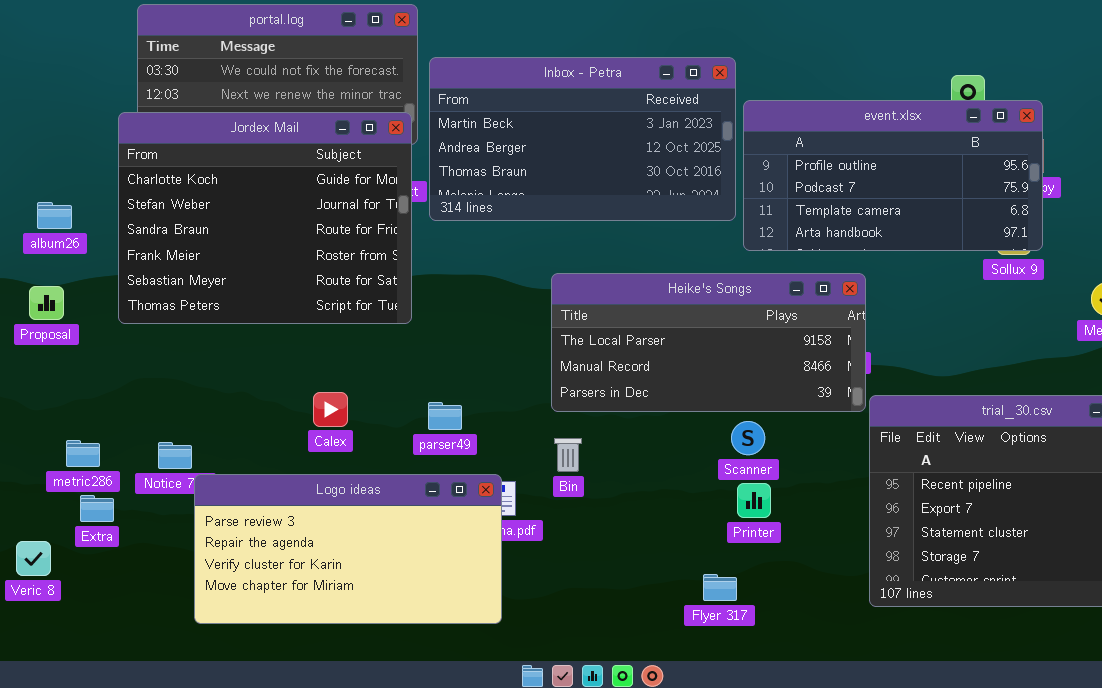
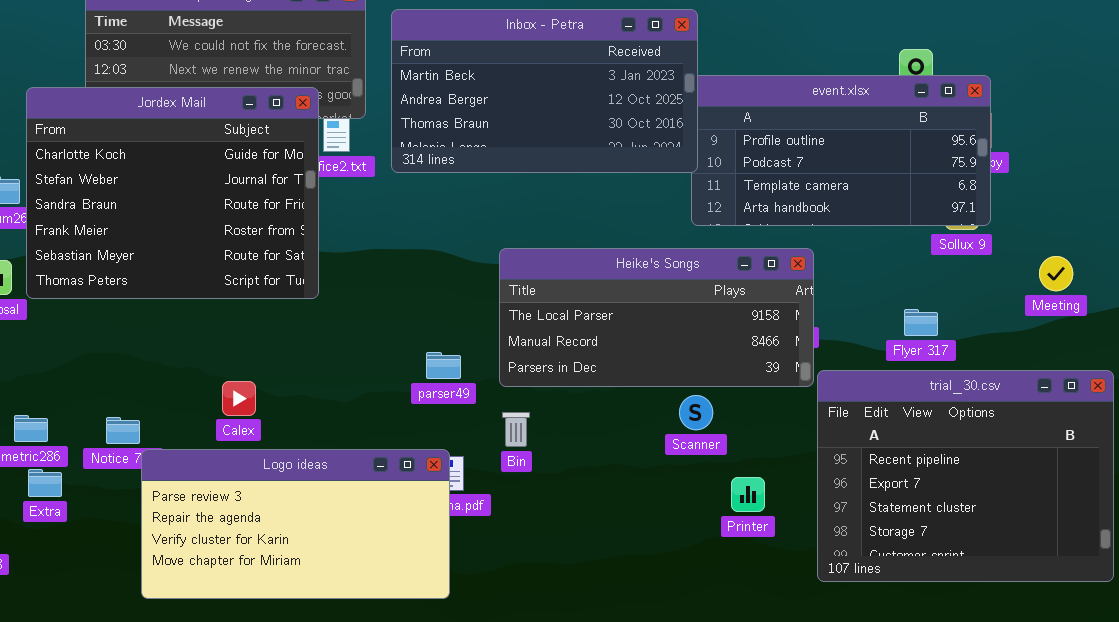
Inbox - Petra: [429,57,736,221] -> [391,9,698,173], moved
Jordex Mail: [118,112,412,324] -> [26,87,319,299], moved
Calex: [313,392,348,427] -> [222,381,256,416], moved
parser49: [428,402,462,430] -> [426,352,461,379], moved
Printer: [737,483,771,518] -> [731,477,765,512], moved
Flyer 317: [703,574,737,601] -> [904,309,938,336], moved

